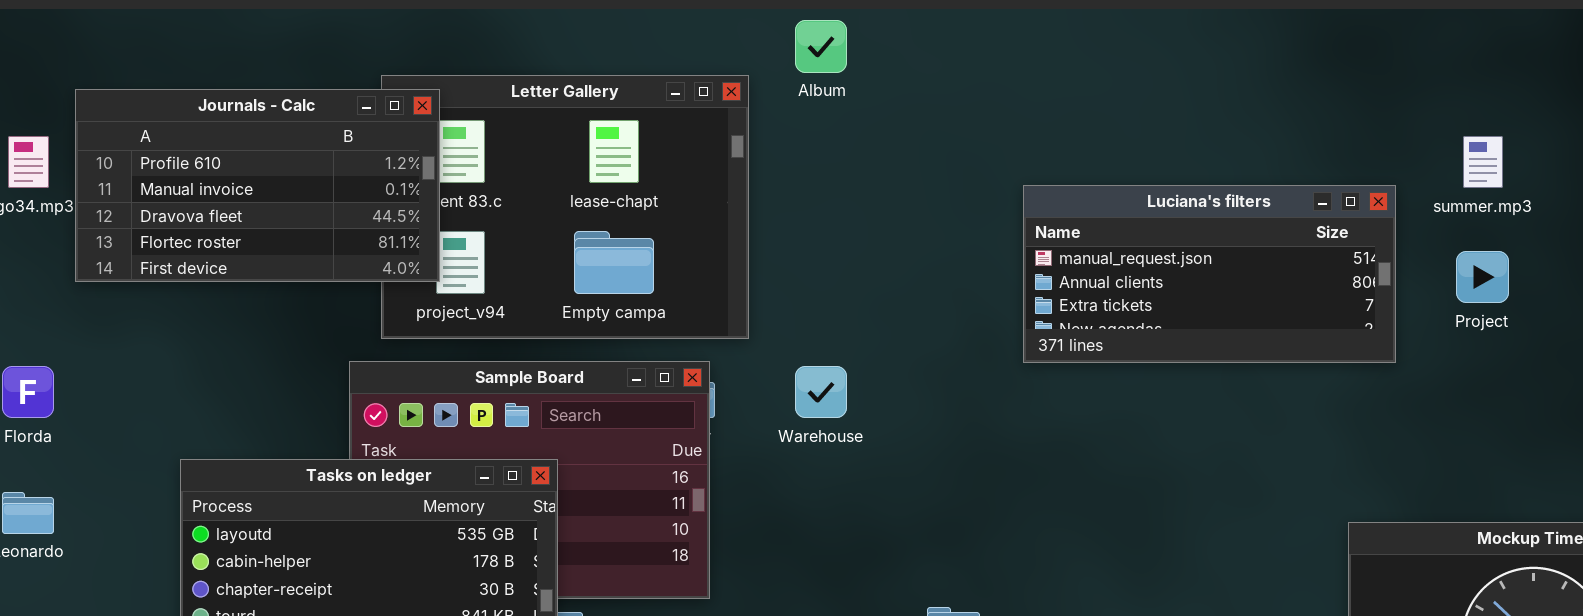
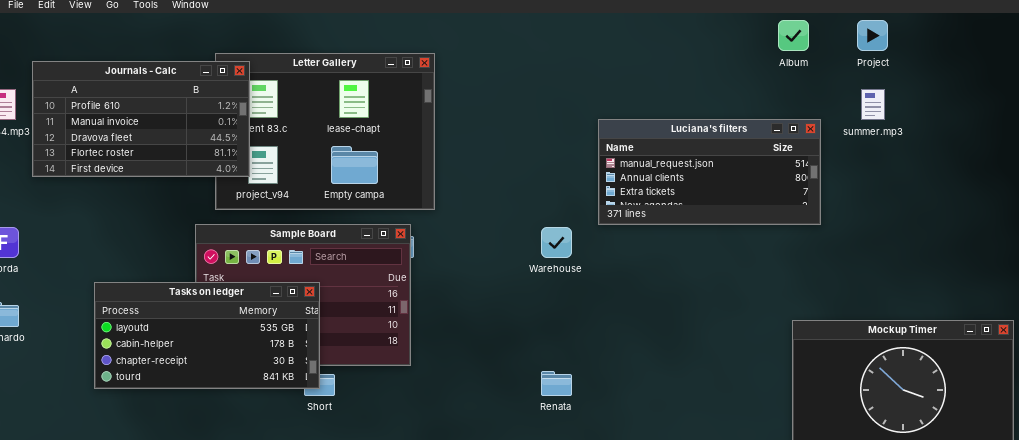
Album: [795,20,847,73] -> [778,20,809,51], moved
Project: [1456,251,1509,303] -> [857,20,888,51], moved
Warehouse: [795,366,847,418] -> [541,227,572,258], moved

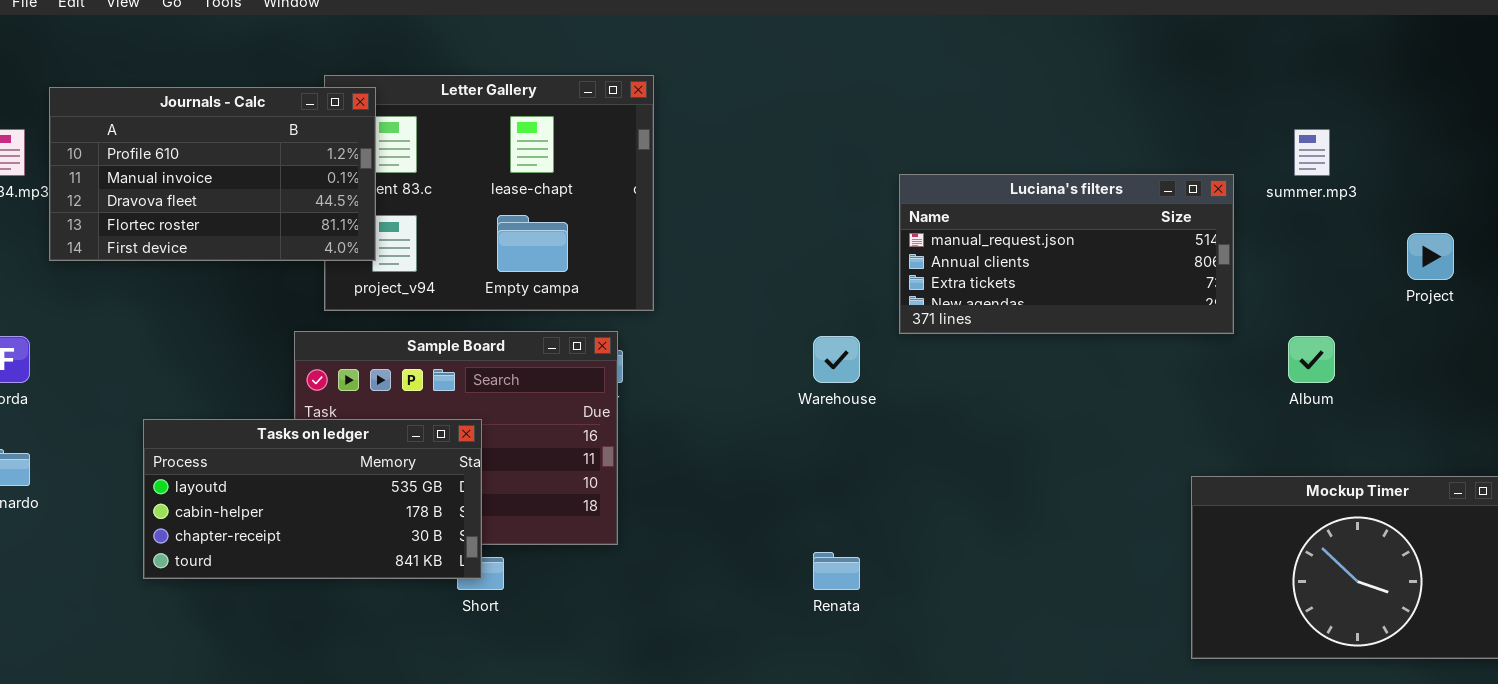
Album: [778,20,809,51] -> [1288,336,1335,383], moved
Project: [857,20,888,51] -> [1407,233,1454,280], moved

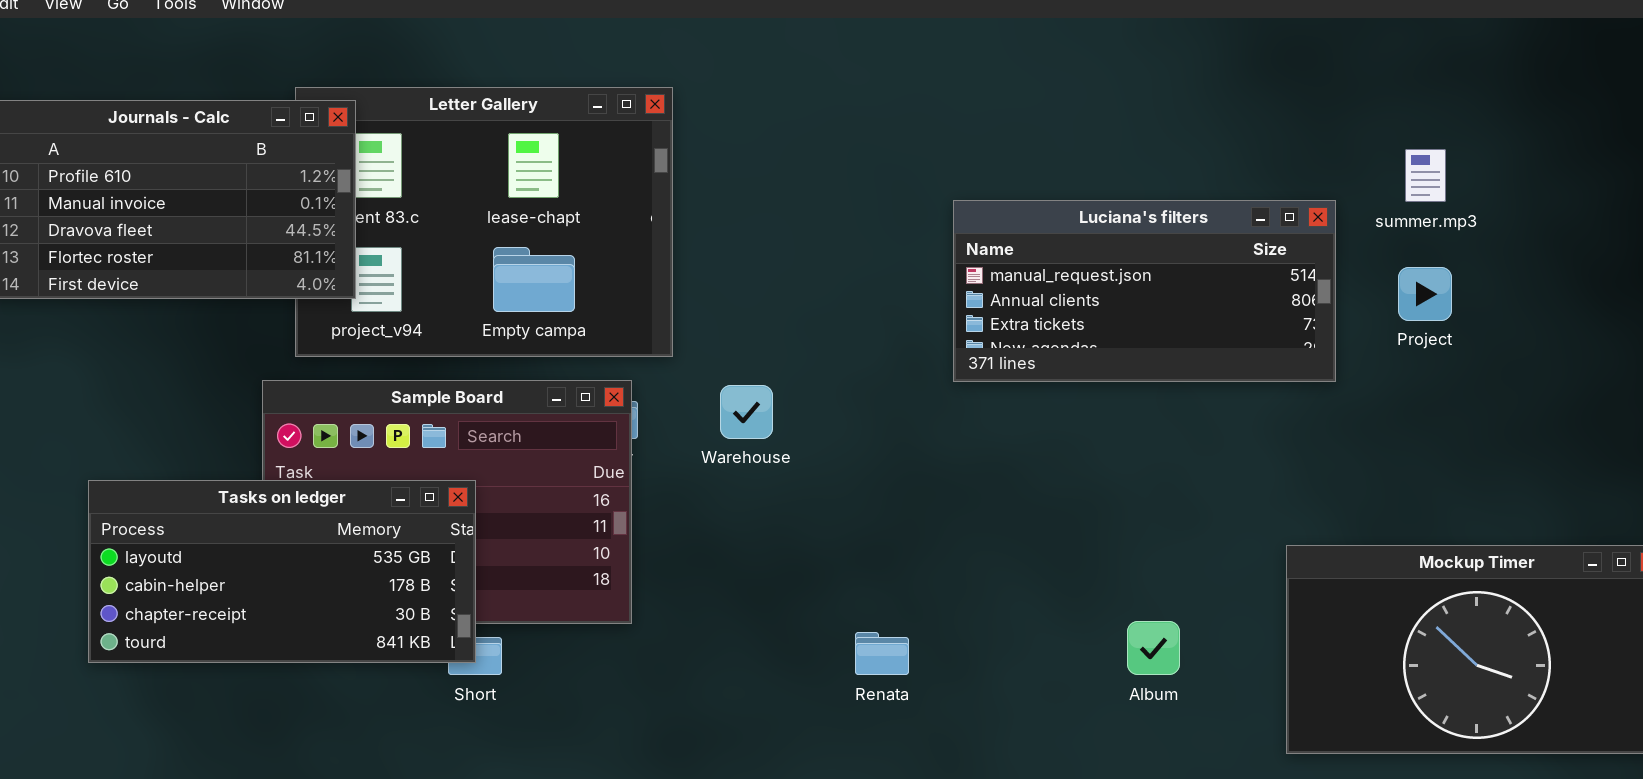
Project: [1407,233,1454,280] -> [1398,267,1452,321], moved
Warehouse: [813,336,860,383] -> [720,385,773,439], moved
Album: [1288,336,1335,383] -> [1127,621,1180,675], moved

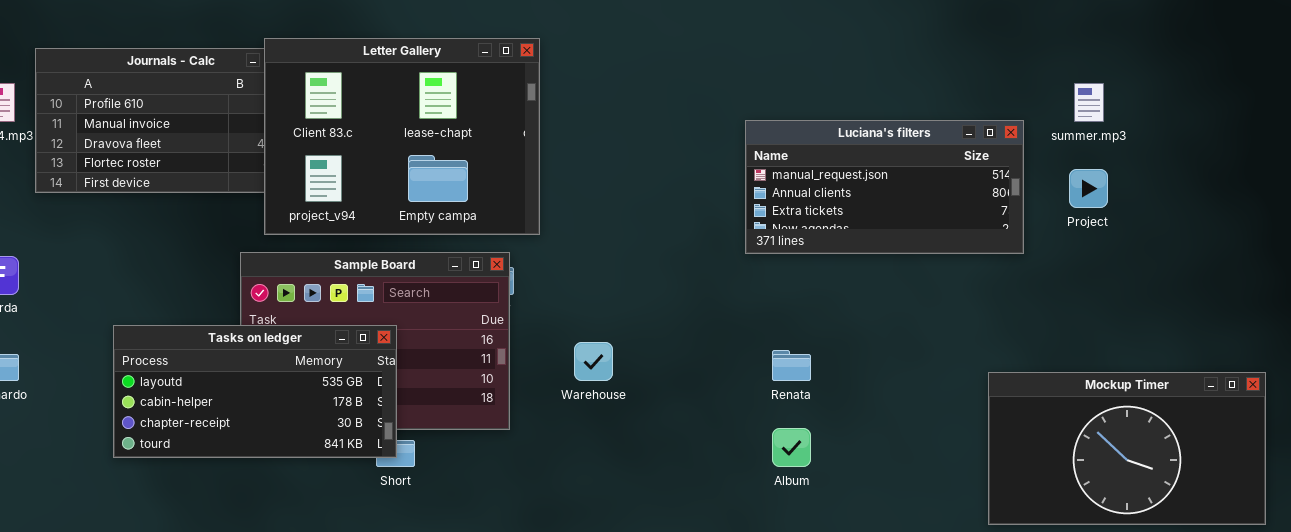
Letter Gallery: [295,87,673,357] -> [264,38,540,235], raised
Warehouse: [720,385,773,439] -> [574,342,613,381], moved
Album: [1127,621,1180,675] -> [772,428,811,467], moved
Renata: [855,632,909,675] -> [772,350,811,381], moved

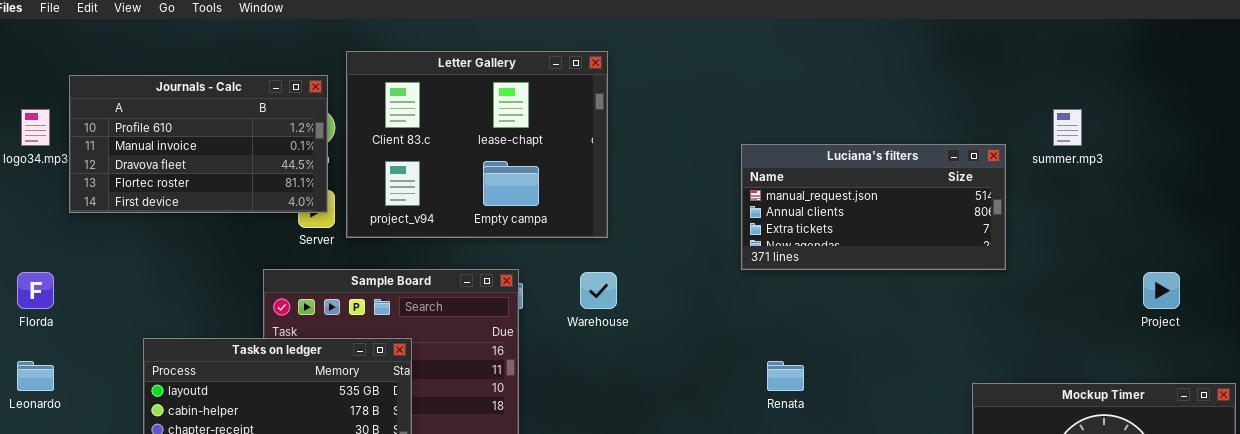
Letter Gallery: [264,38,540,235] -> [346,51,608,238], moved
Project: [1069,169,1108,208] -> [1143,272,1180,309], moved
Warehouse: [574,342,613,381] -> [580,272,617,309], moved

